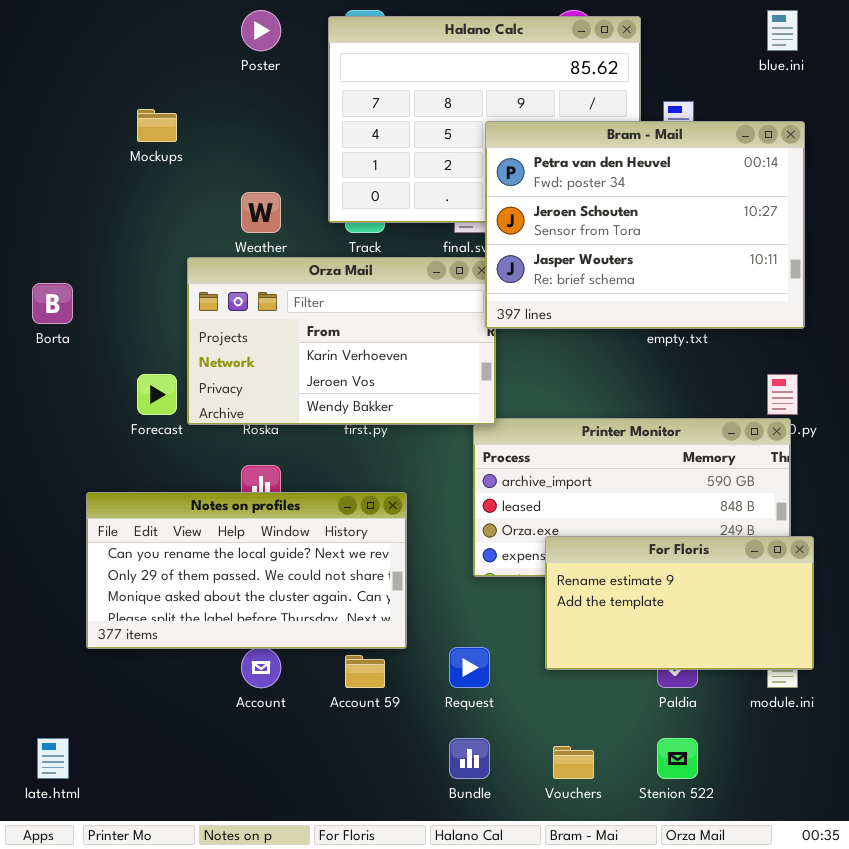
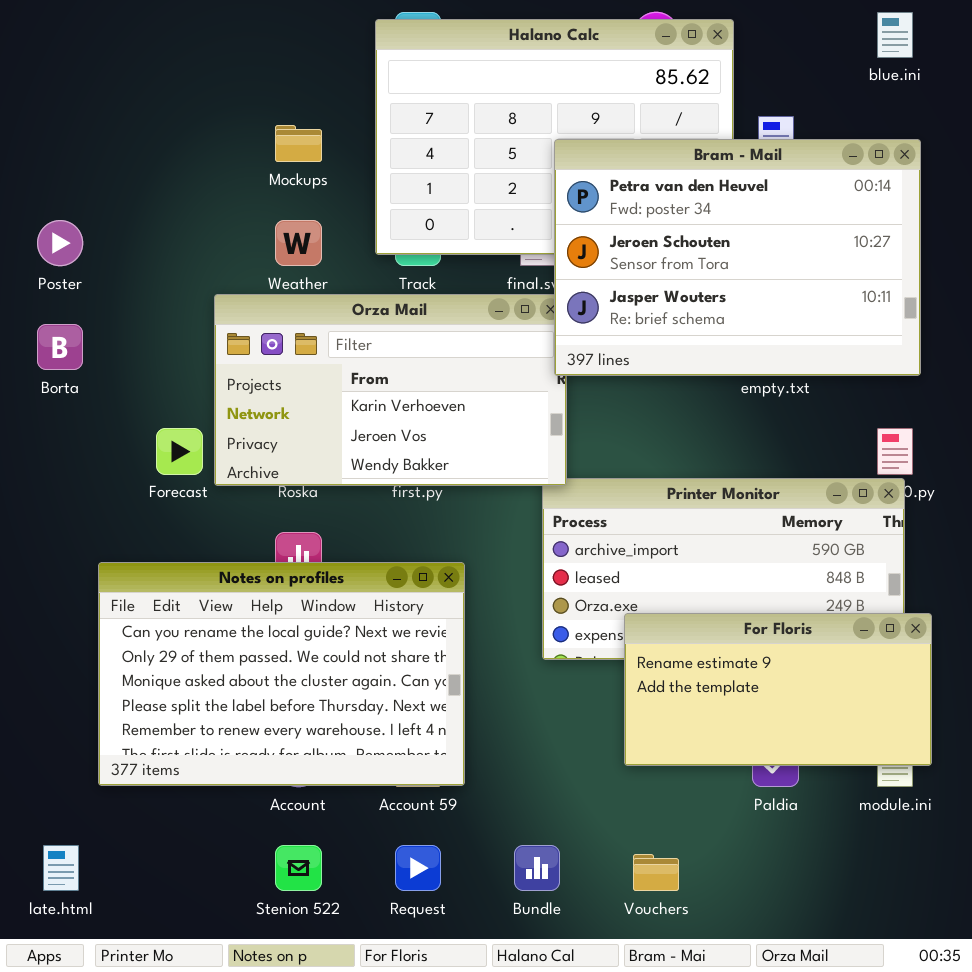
Poster: [241,10,281,51] -> [37,220,83,266], moved
Mockups: [137,109,177,142] -> [275,125,322,162], moved
Notes on profiles: [86,492,407,649] -> [98,562,465,786], resized
Request: [449,647,490,688] -> [395,845,441,891], moved
Stenion 522: [657,738,698,779] -> [275,845,322,891], moved

